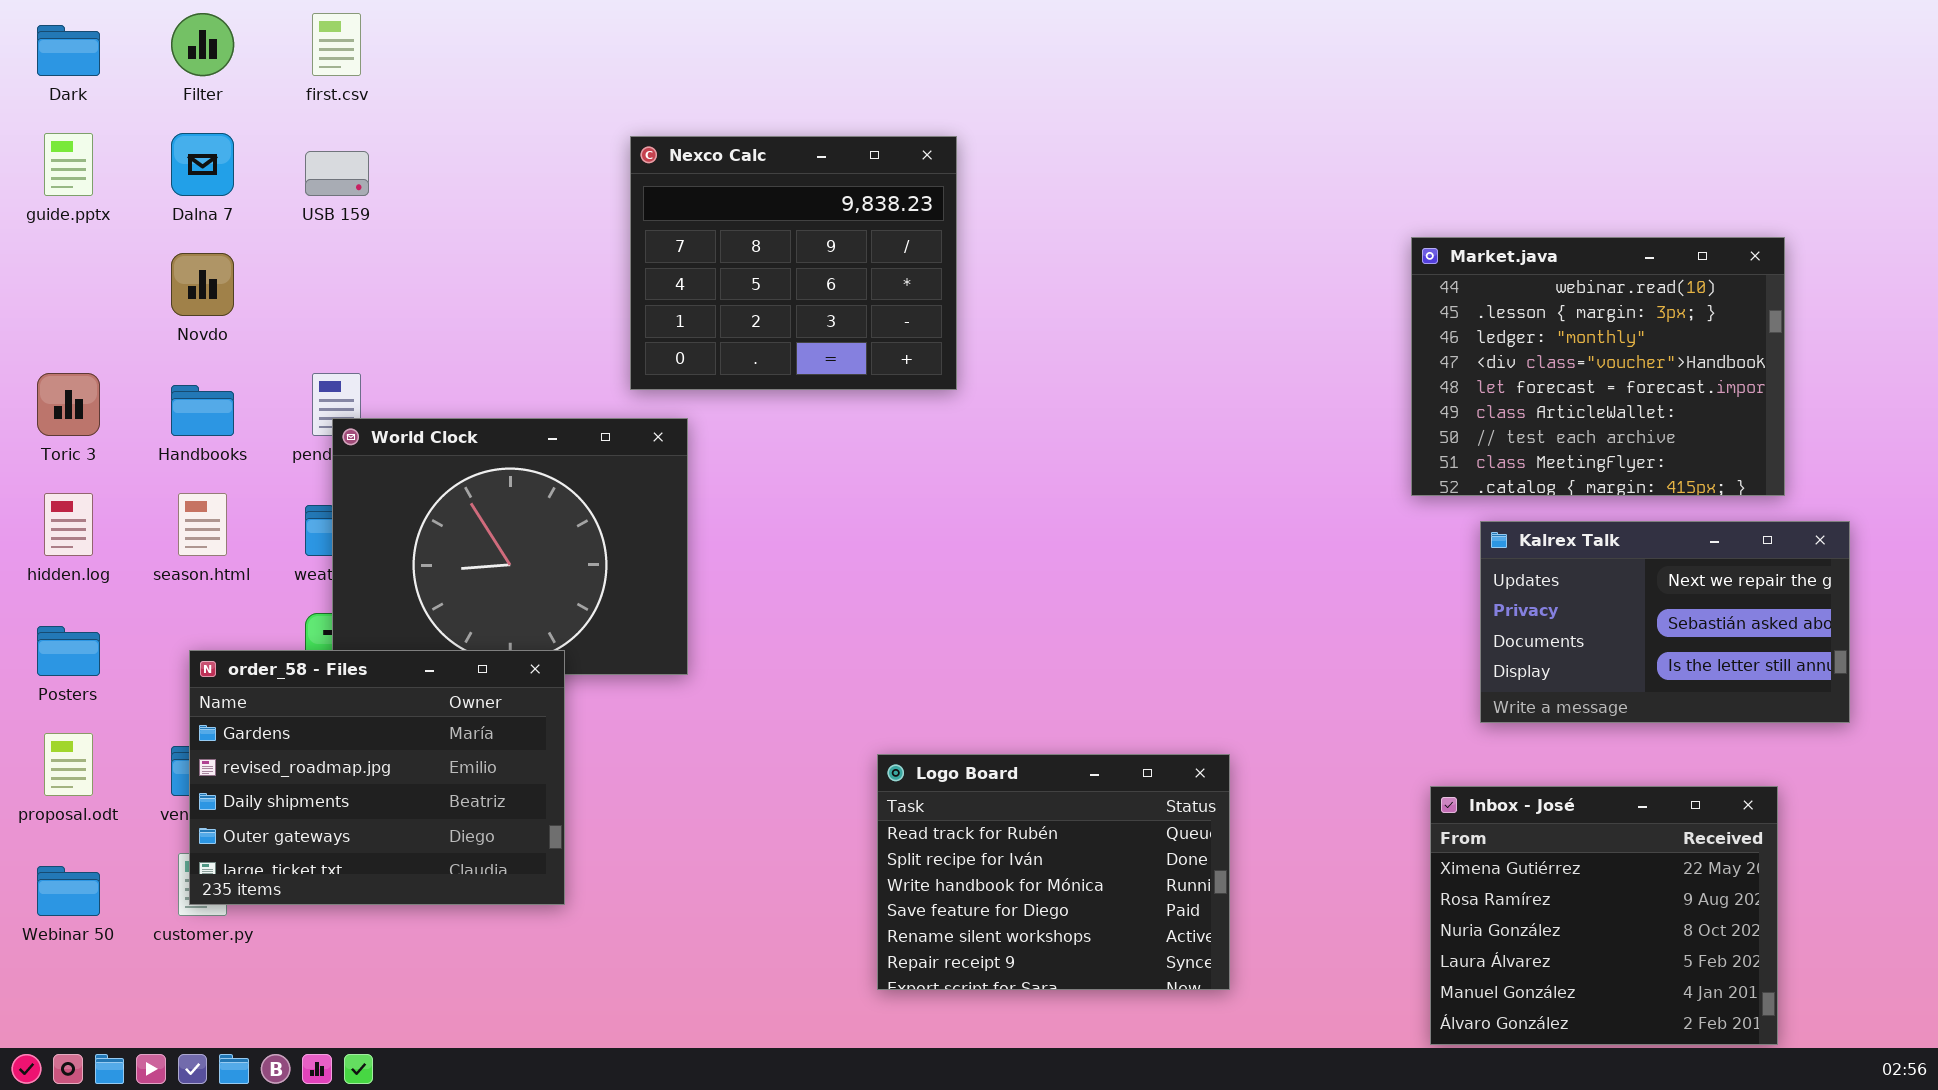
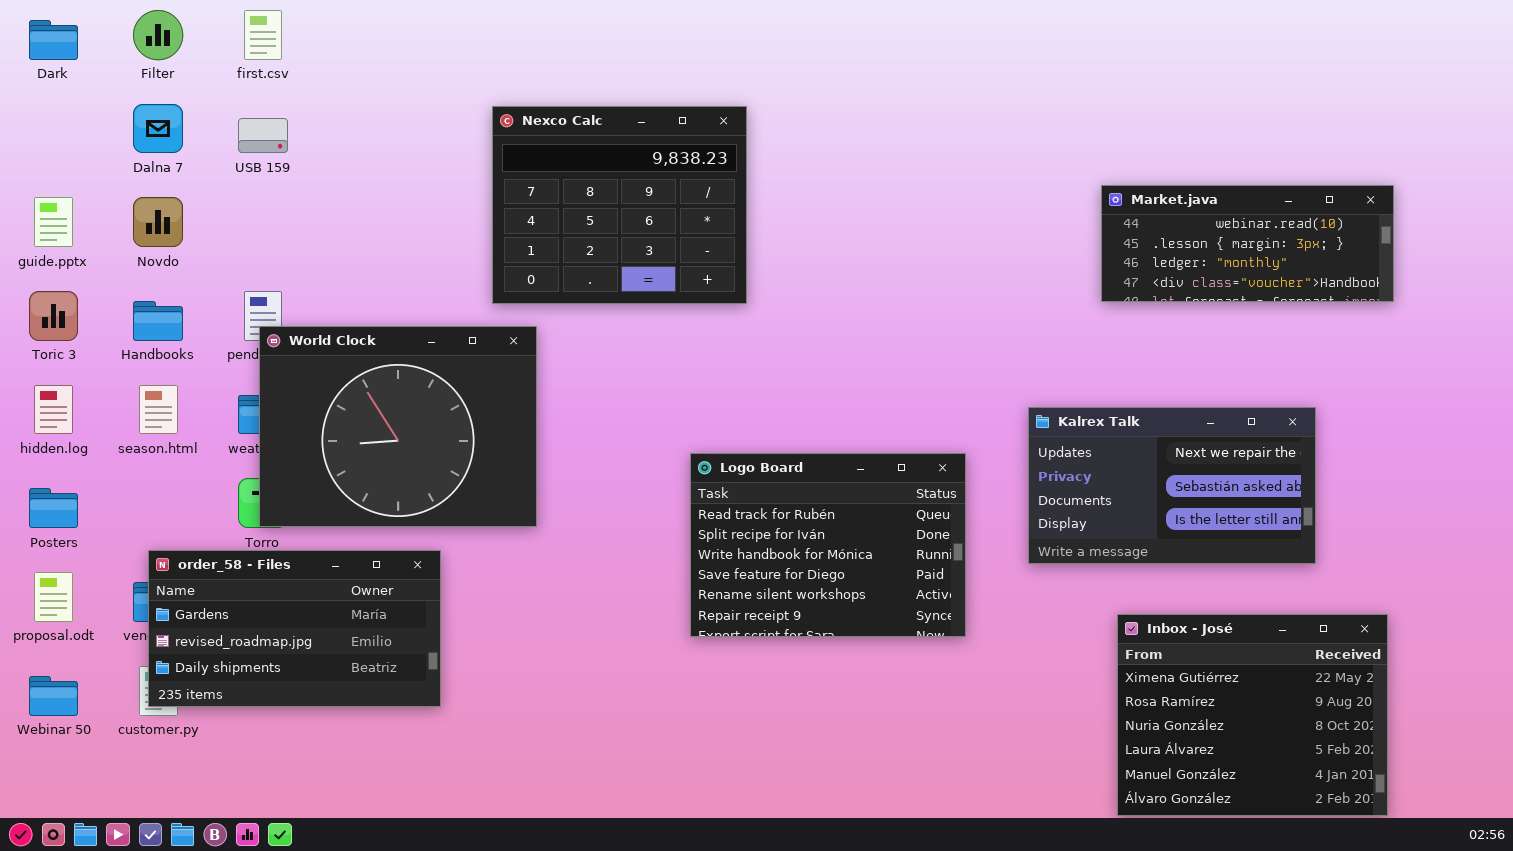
guide.pptx: [44,133,93,196] -> [34,197,73,247], moved
Market.java: [1411,237,1785,496] -> [1101,185,1394,302], resized
Kalrex Talk: [1480,521,1850,723] -> [1028,407,1316,564], moved
order_58 - Files: [189,650,565,905] -> [148,550,441,707], resized
Logo Board: [877,754,1230,990] -> [690,453,966,637], moved

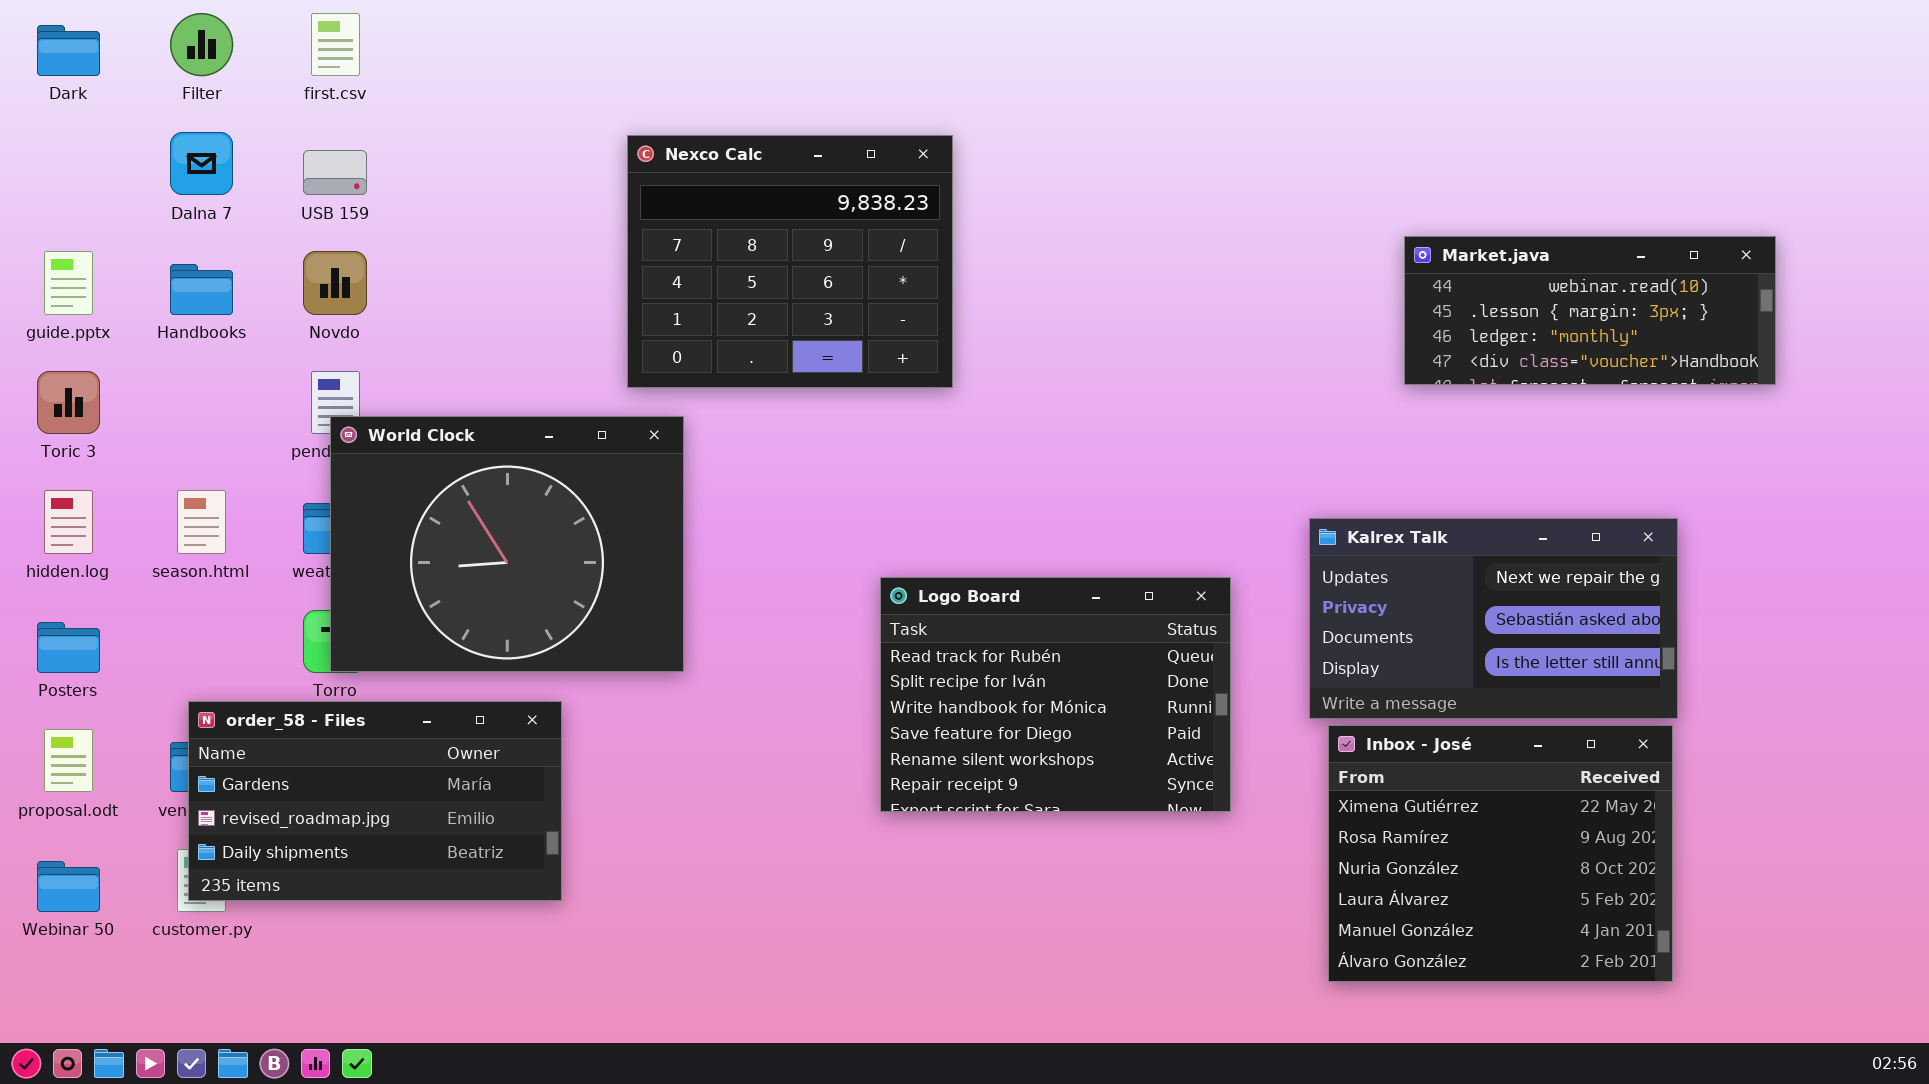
Novdo: [133,197,183,247] -> [303,251,367,315], moved
Handbooks: [133,301,183,341] -> [170,264,233,315], moved
Inbox - José: [1117,614,1388,816] -> [1328,725,1673,982], moved

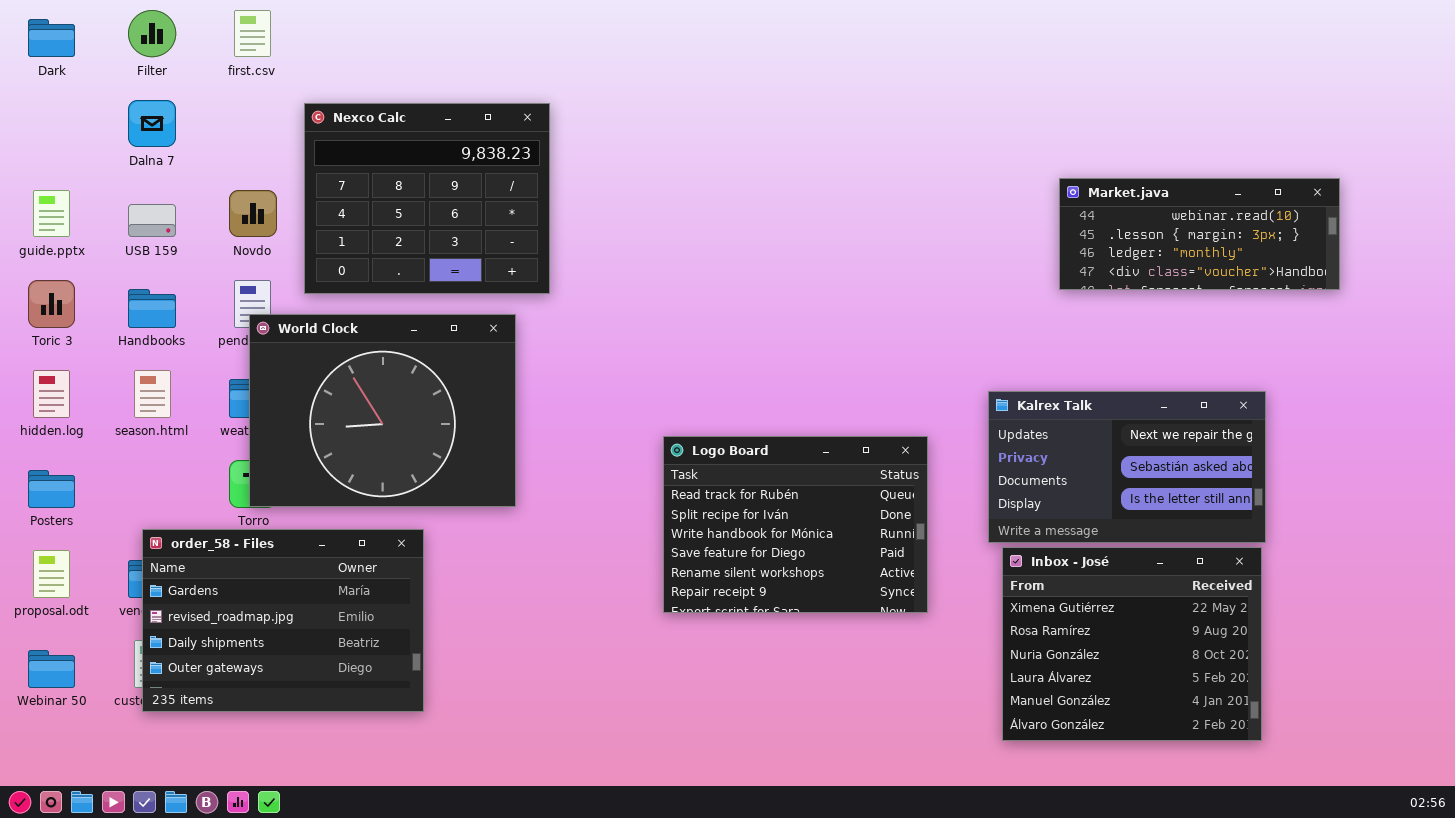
Nexco Calc: [627,135,953,388] -> [304,103,550,294], moved
USB 159: [303,150,367,195] -> [128,204,176,237], moved
Handbooks: [170,264,233,315] -> [128,289,176,328], moved
order_58 - Files: [188,701,562,901] -> [142,529,424,712], resized

